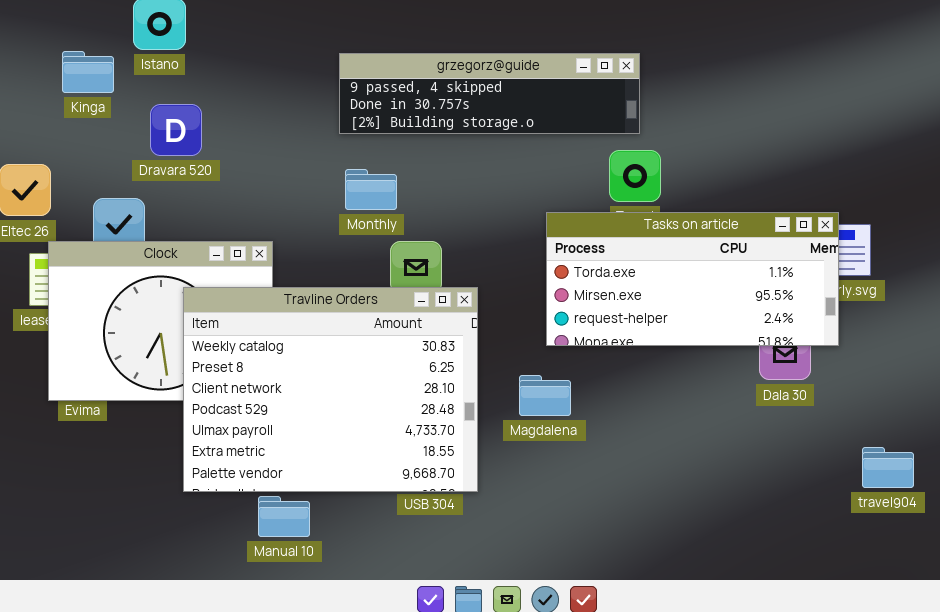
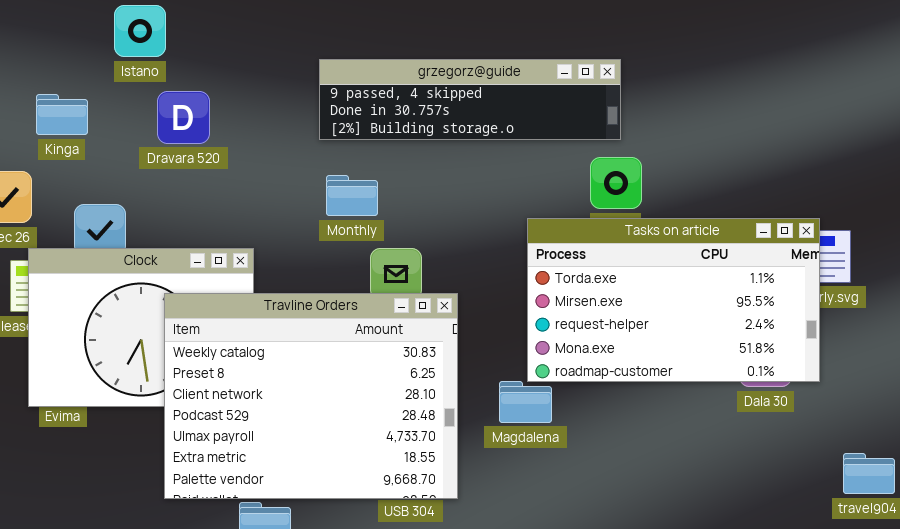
Kinga: [62,51,114,93] -> [36,94,88,135], moved
Dravara 520: [150,104,202,156] -> [157,91,210,144], moved
Tasks on article: [546,212,839,346] -> [527,218,820,382], resized

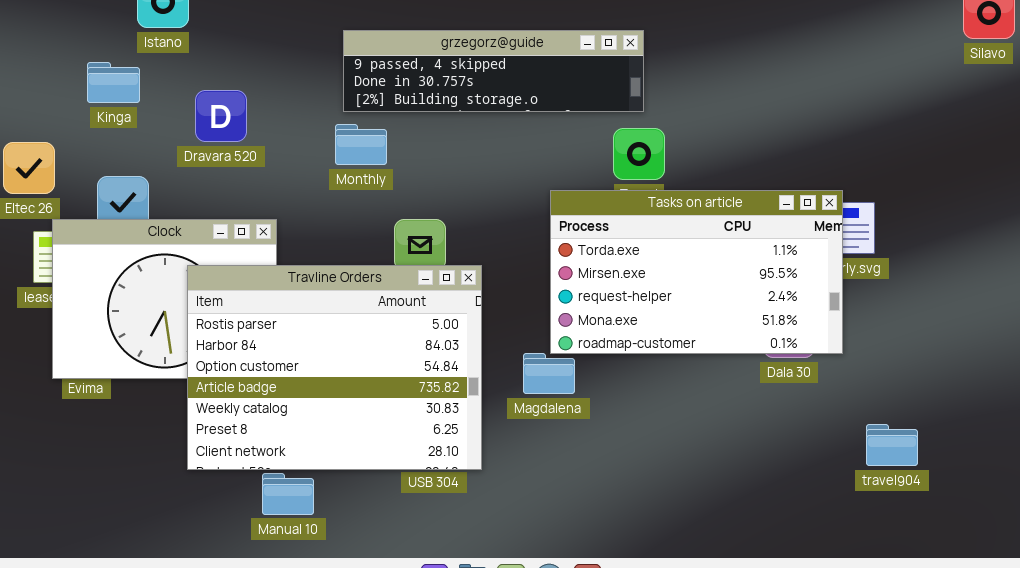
Dravara 520: [157,91,210,144] -> [195,90,247,142], moved
Kinga: [36,94,88,135] -> [87,62,140,103], moved
Monthly: [326,175,378,216] -> [335,124,387,165], moved
Travline Orders: [164,293,458,499] -> [187,265,482,470], scrolled up 4 rows

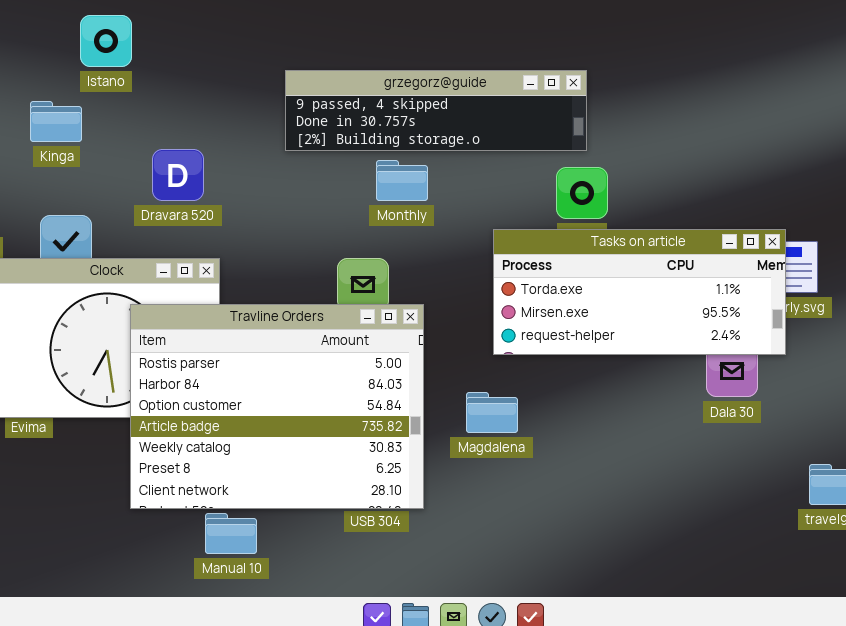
Dravara 520: [195,90,247,142] -> [152,149,204,201], moved
Monthly: [335,124,387,165] -> [376,160,428,201], moved
Tasks on article: [550,190,843,354] -> [493,229,786,355], resized

